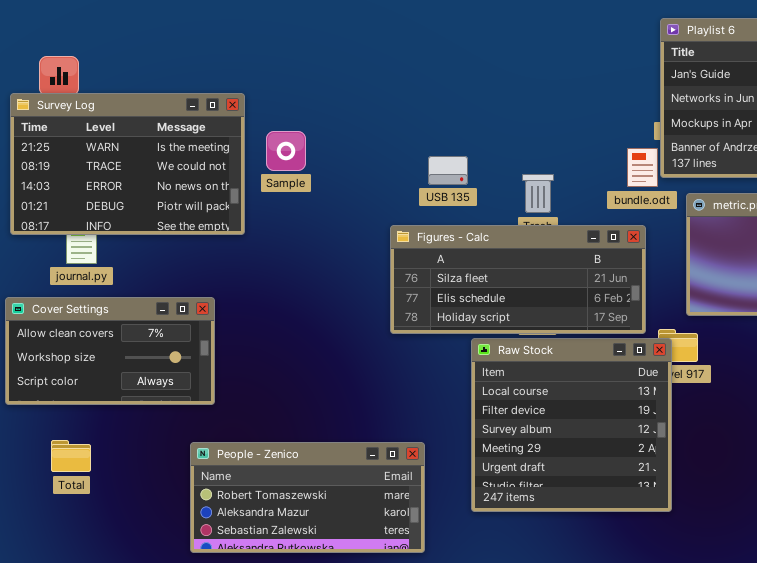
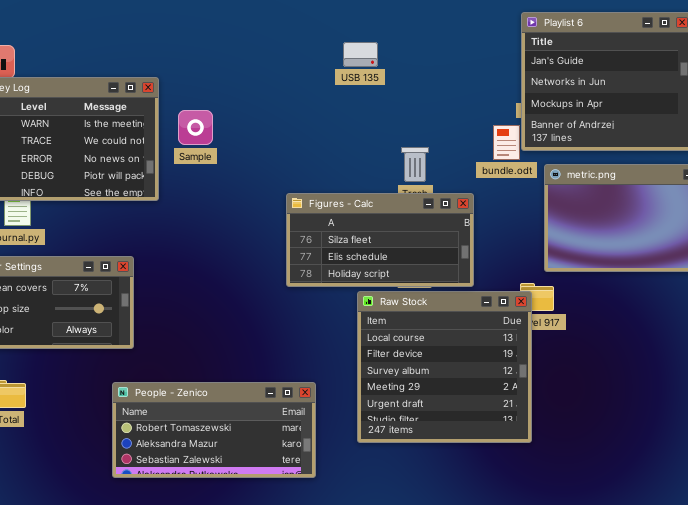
USB 135: [428,156,468,185] -> [343,42,378,67], moved
Figures - Calc: [390,225,646,334] -> [286,193,474,287], resized

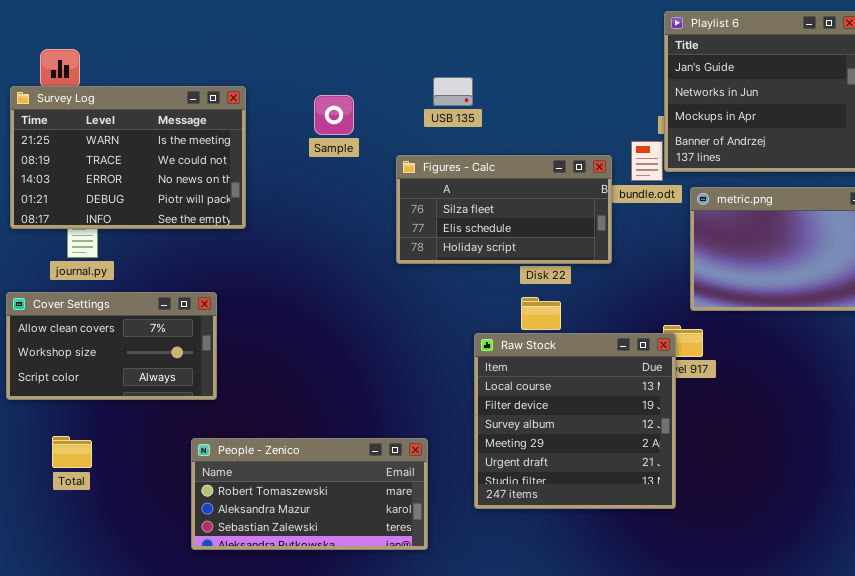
USB 135: [343,42,378,67] -> [433,77,473,106], moved
Sample: [178,110,213,145] -> [314,95,354,135], moved
Figures - Calc: [286,193,474,287] -> [396,155,612,264], moved

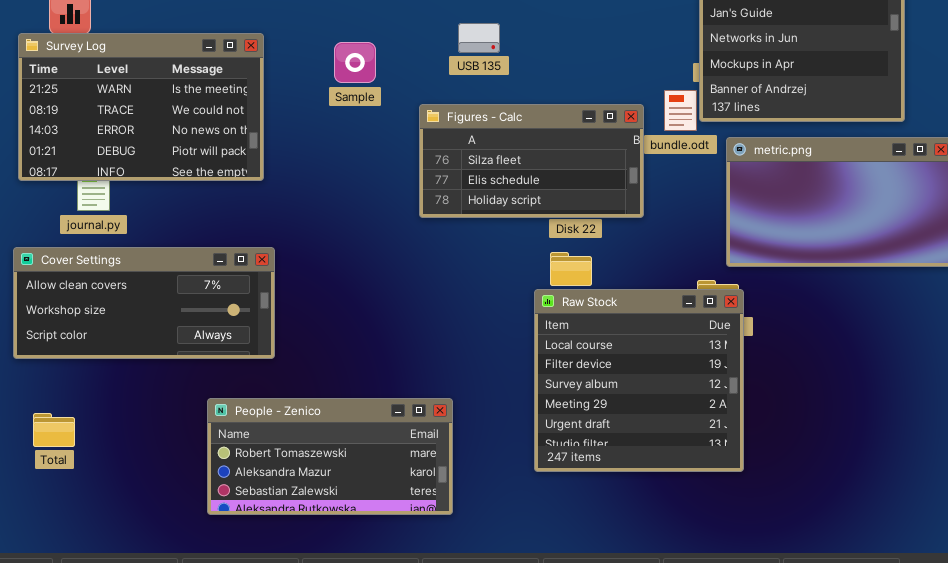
Cover Settings: [6,292,217,400] -> [13,247,275,359], resized
Raw Stock: [474,333,676,509] -> [534,289,744,472], moved
Total: [52,436,92,468] -> [33,413,75,447], moved

